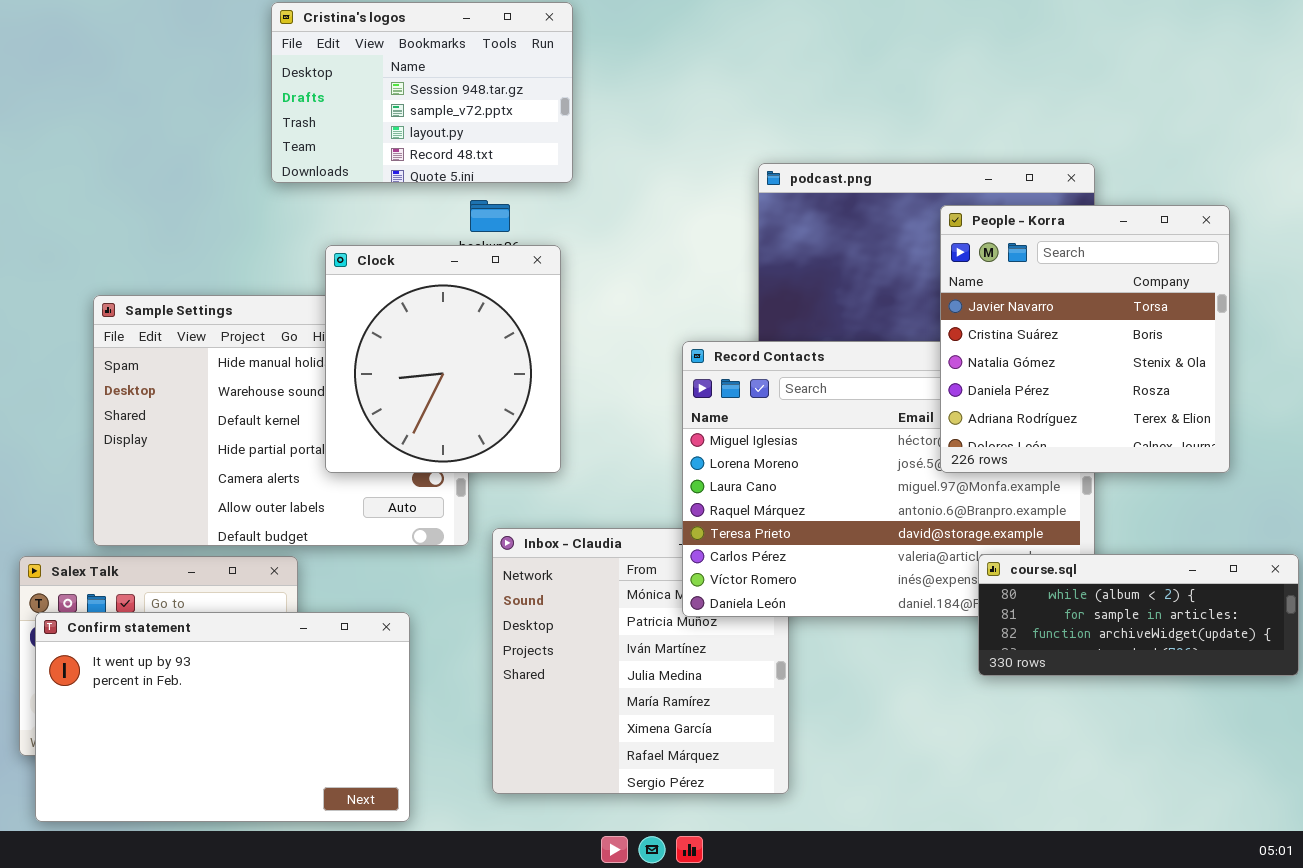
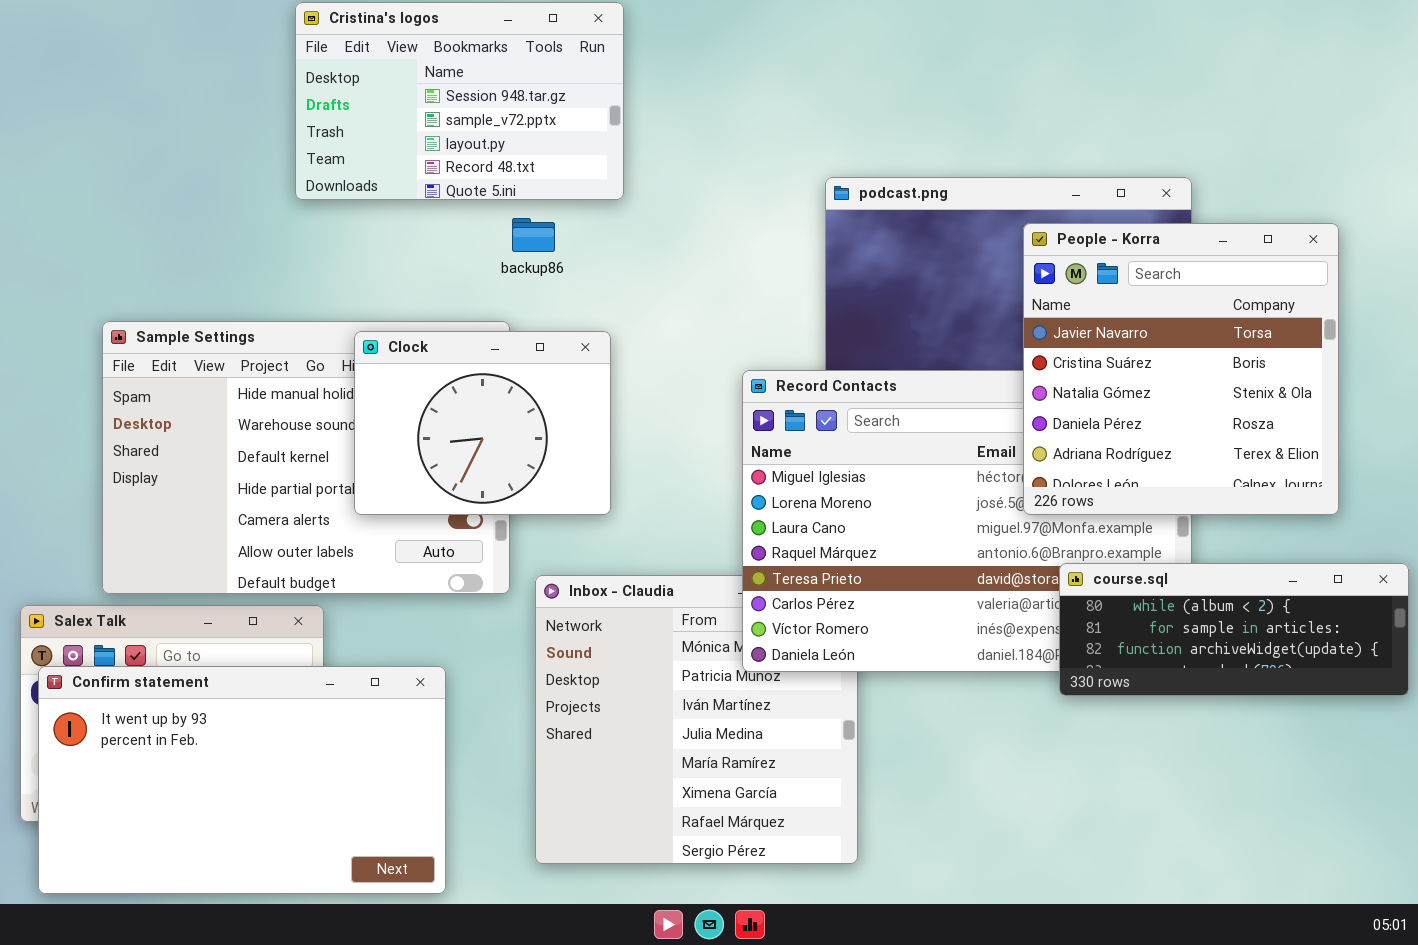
Clock: [325,245,561,473] -> [354,331,611,515], resized
course.sql: [978,554,1299,676] -> [1059,563,1409,696], moved

